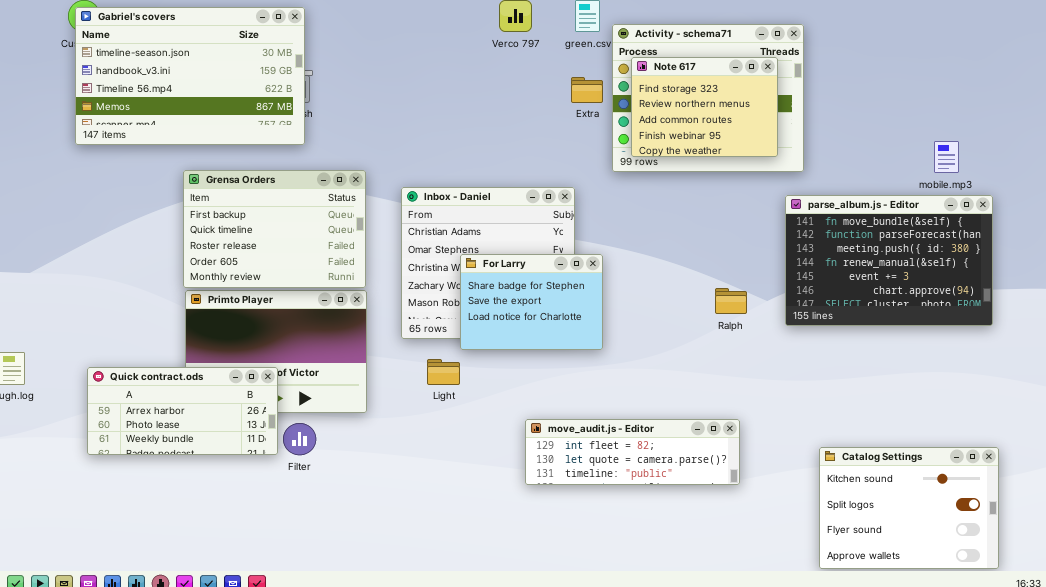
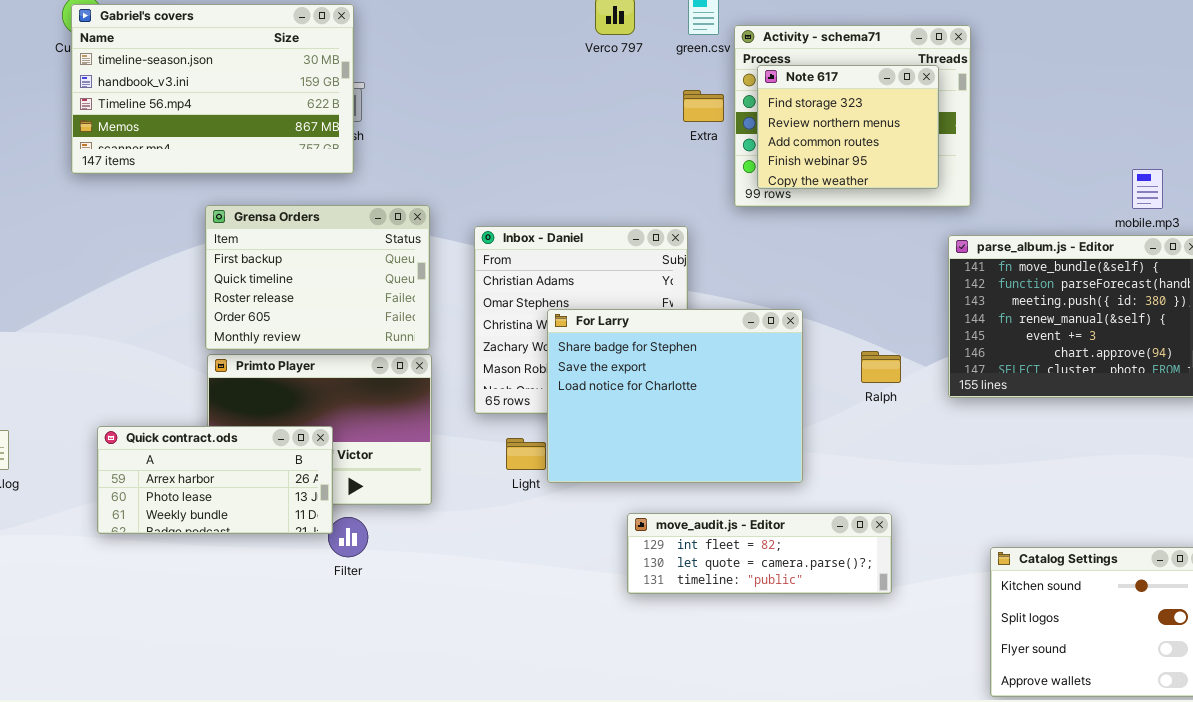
For Larry: [460,254,603,350] -> [547,309,803,483], resized
Quick contract.ods: [87,367,278,455] -> [97,426,333,534], moved

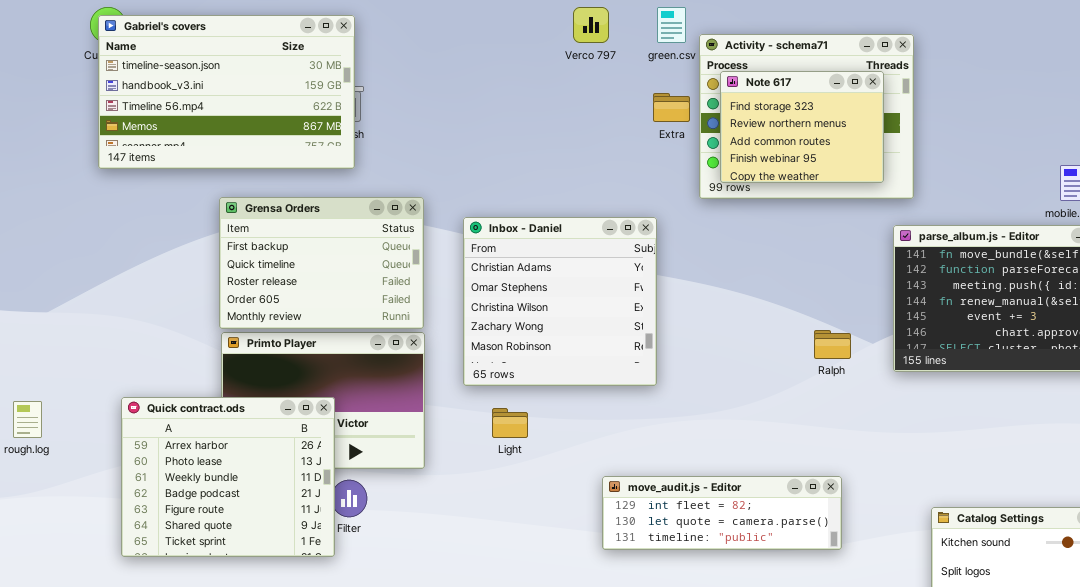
For Larry: [547,309,803,483] -> none, closed
Quick contract.ods: [97,426,333,534] -> [121,397,335,557], resized

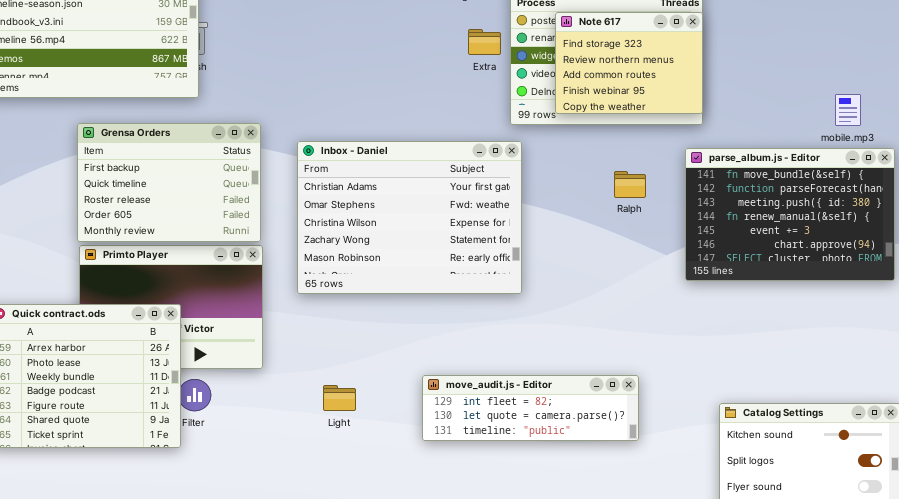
Note 617: [720,71,884,183] -> [555,12,703,114], moved
Inbox - Daniel: [463,217,657,386] -> [297,141,522,294], resized
Ralph: [814,330,851,359] -> [614,171,646,198], moved
Light: [492,408,528,438] -> [323,385,356,411], moved

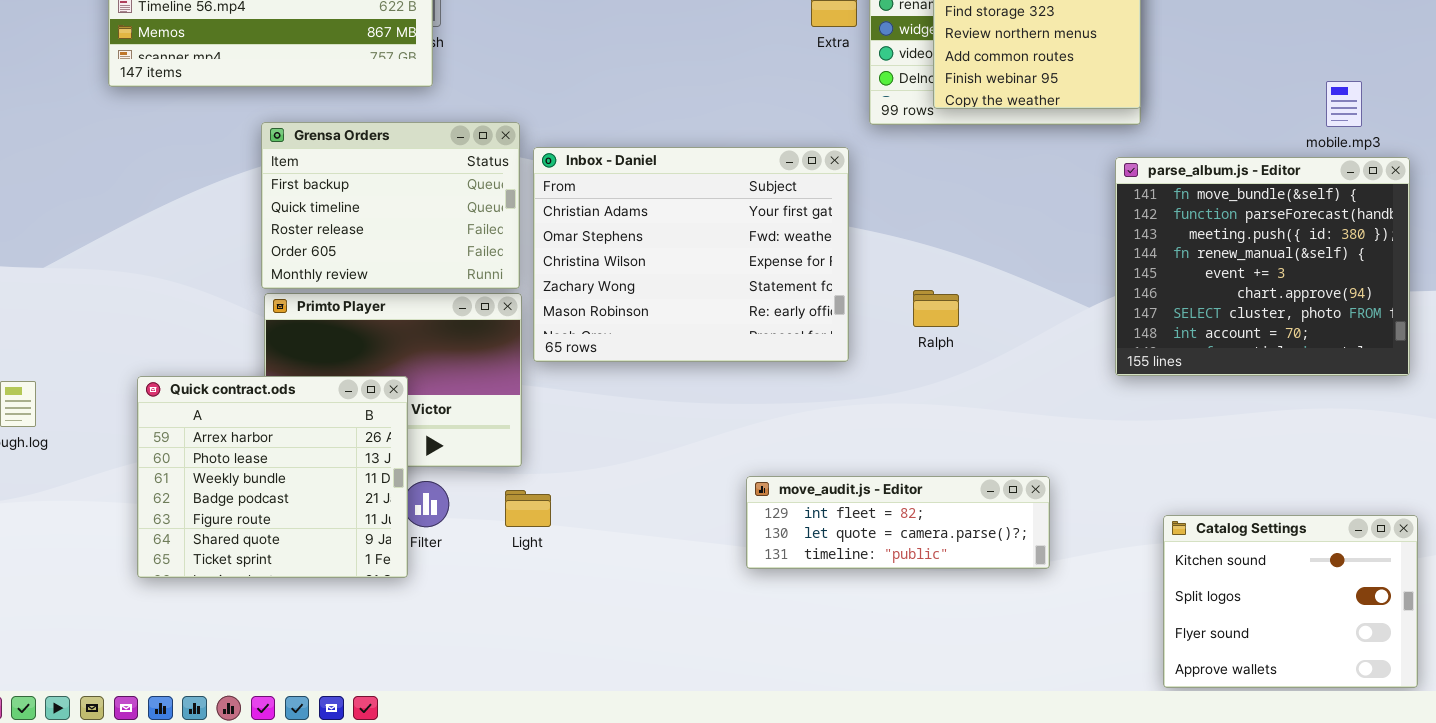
Inbox - Daniel: [297,141,522,294] -> [533,147,849,362], moved
parse_album.js - Editor: [685,148,895,281] -> [1115,157,1410,376], resized
Ralph: [614,171,646,198] -> [913,290,959,327], moved
Light: [323,385,356,411] -> [505,490,551,527], moved

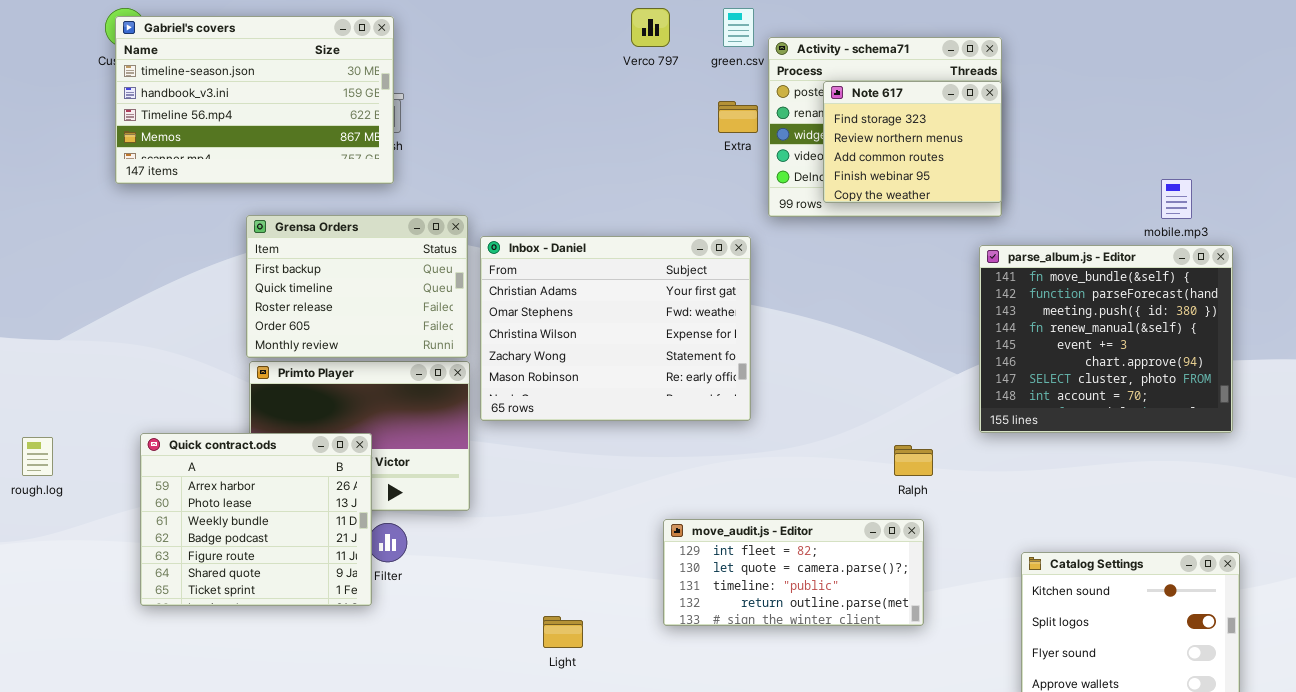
Ralph: [913,290,959,327] -> [894,445,933,476], moved
move_audit.js - Editor: [746,476,1050,569] -> [663,519,924,626], resized
Light: [505,490,551,527] -> [543,616,583,648], moved

